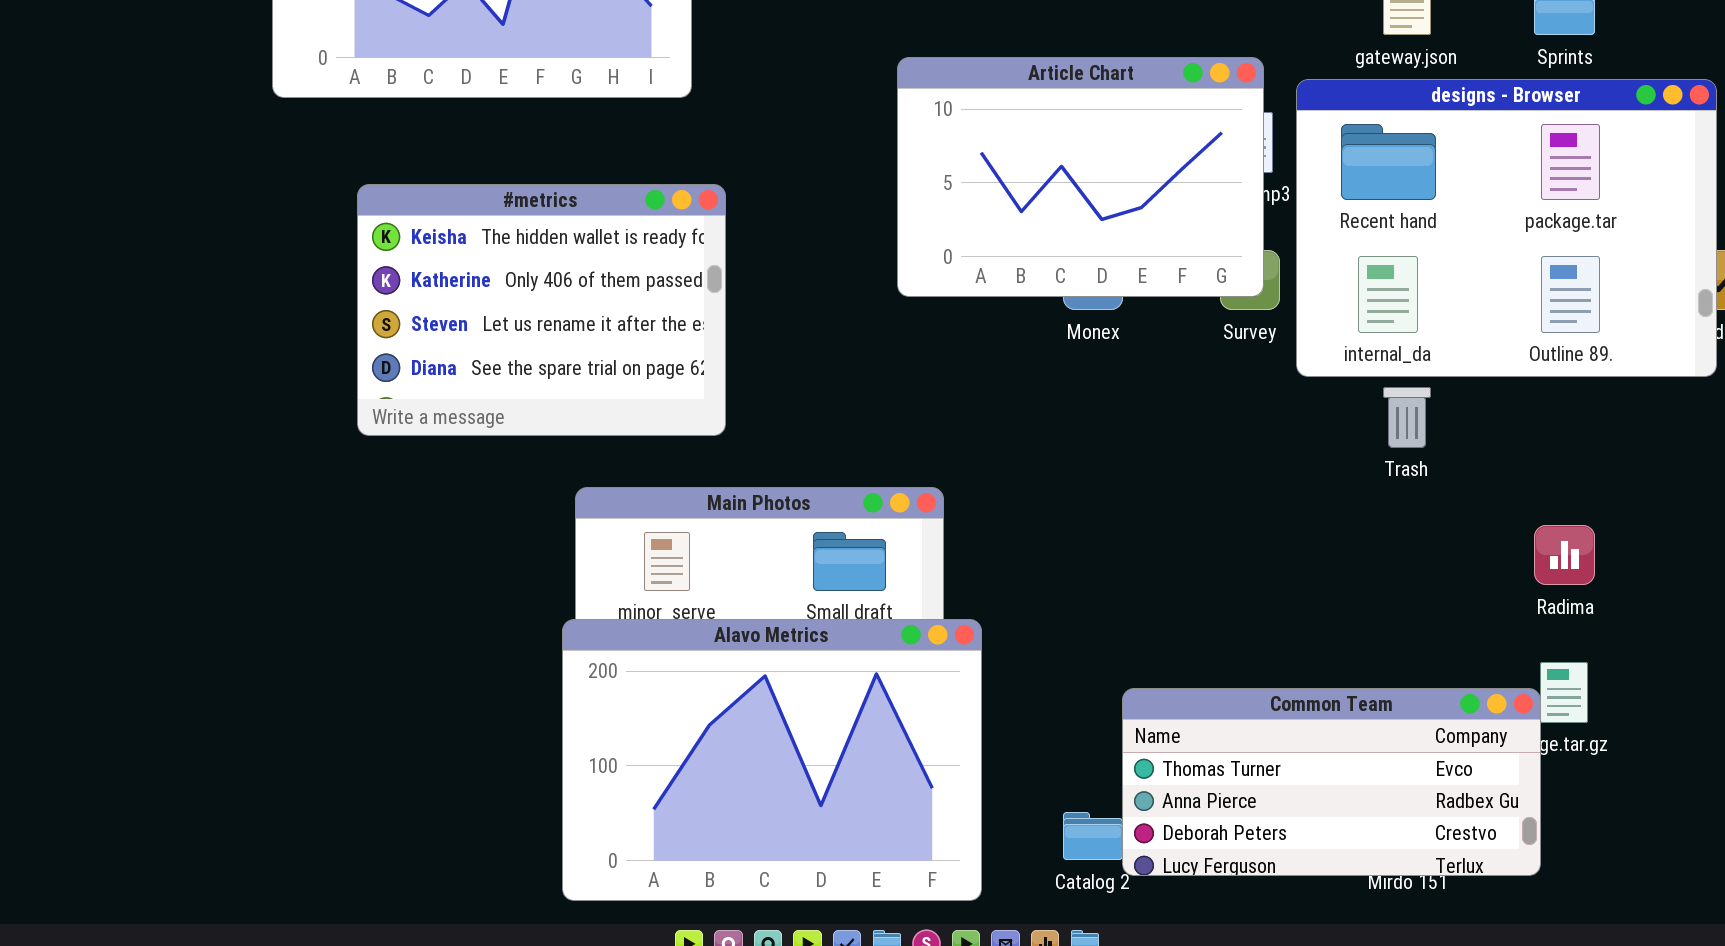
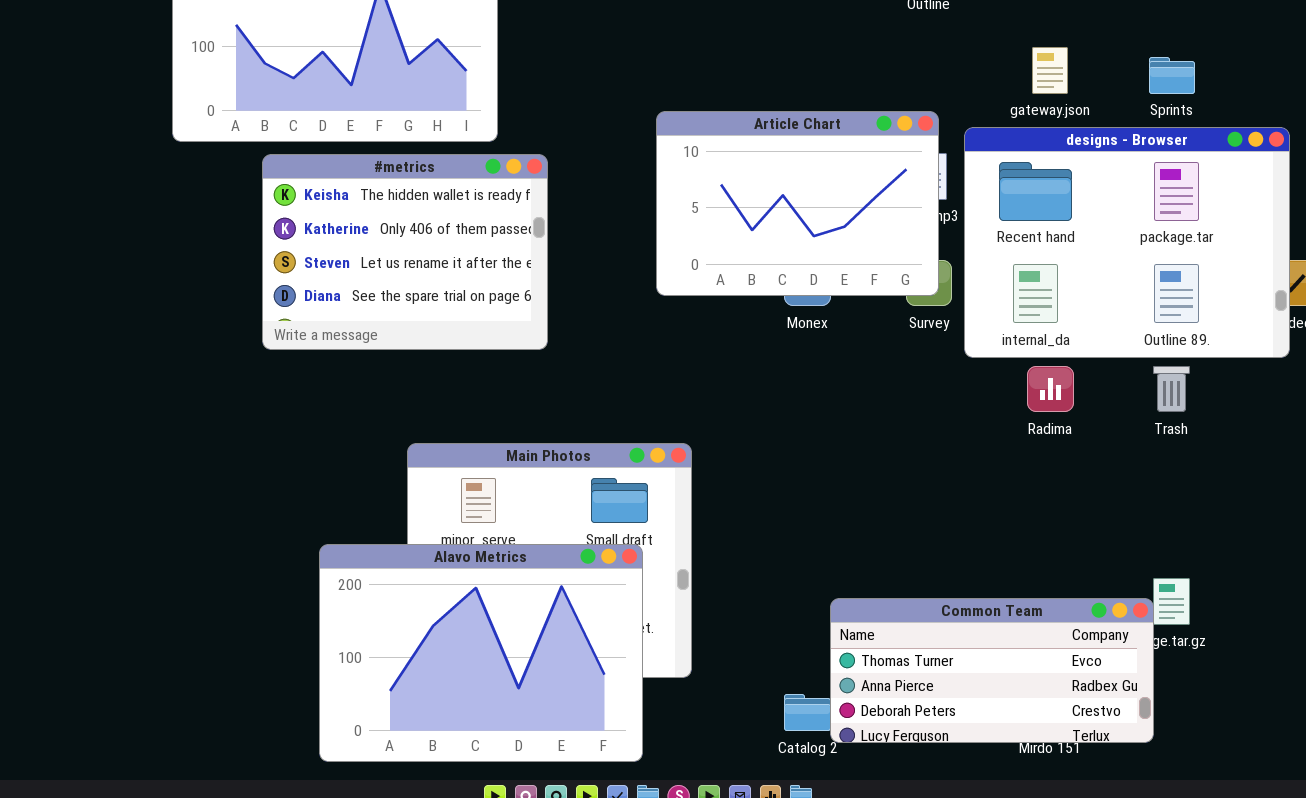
#metrics: [357,184,726,436] -> [262,154,548,350], moved
Trash: [1383,387,1431,448] -> [1153,366,1190,412], moved
Radima: [1534,525,1595,585] -> [1027,366,1074,412], moved
Alavo Metrics: [562,619,982,901] -> [319,544,643,762], moved

